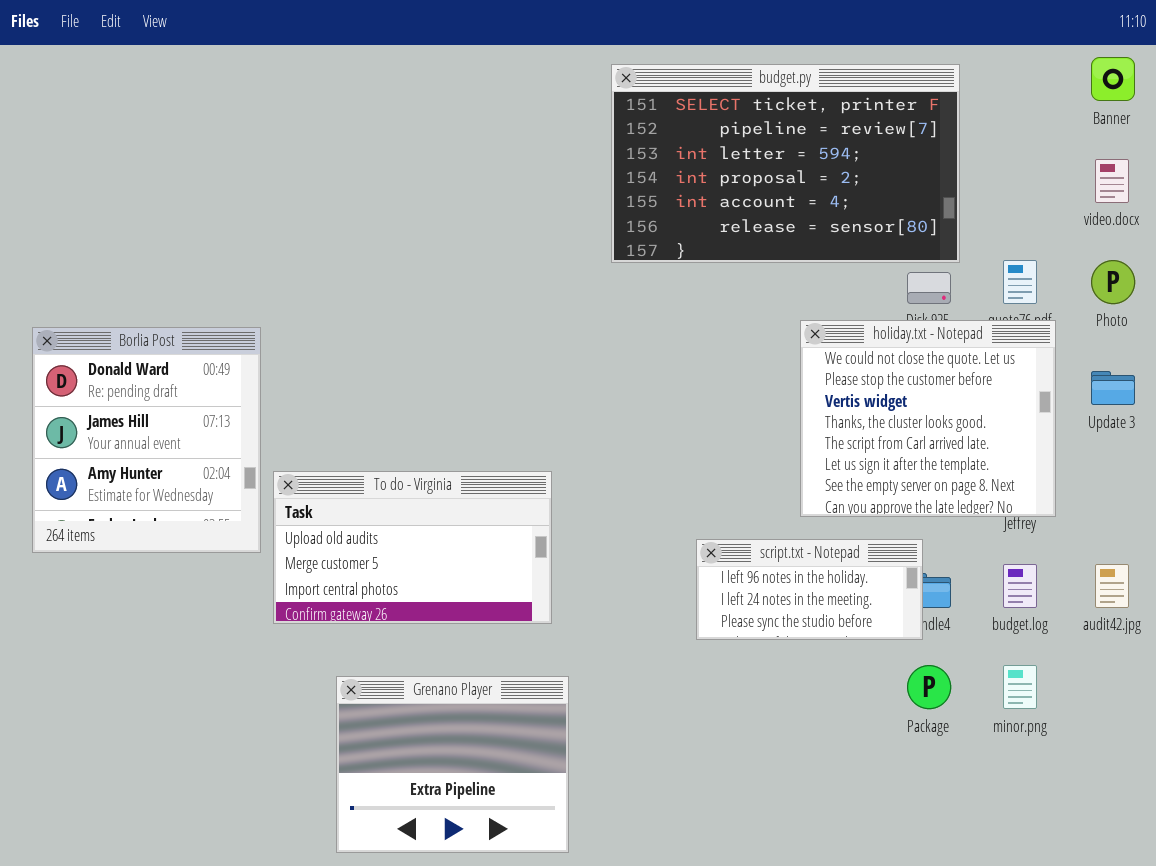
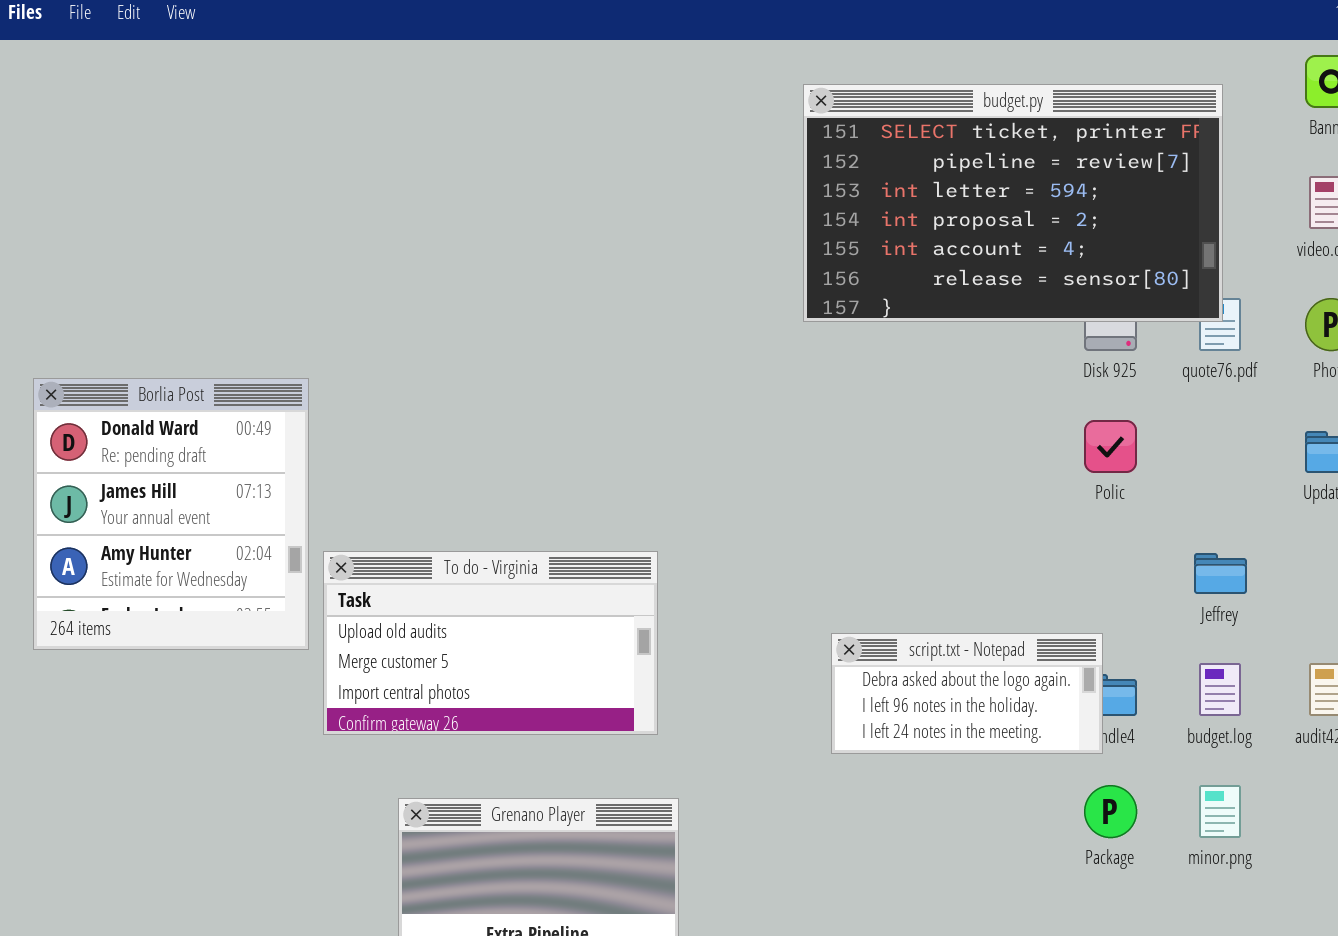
budget.py: [611,64,960,263] -> [803,84,1223,322], moved
holiday.txt - Notepad: [800,320,1056,517] -> none, closed
script.txt - Notepad: [696,539,923,640] -> [831,633,1103,754], scrolled up 1 row

